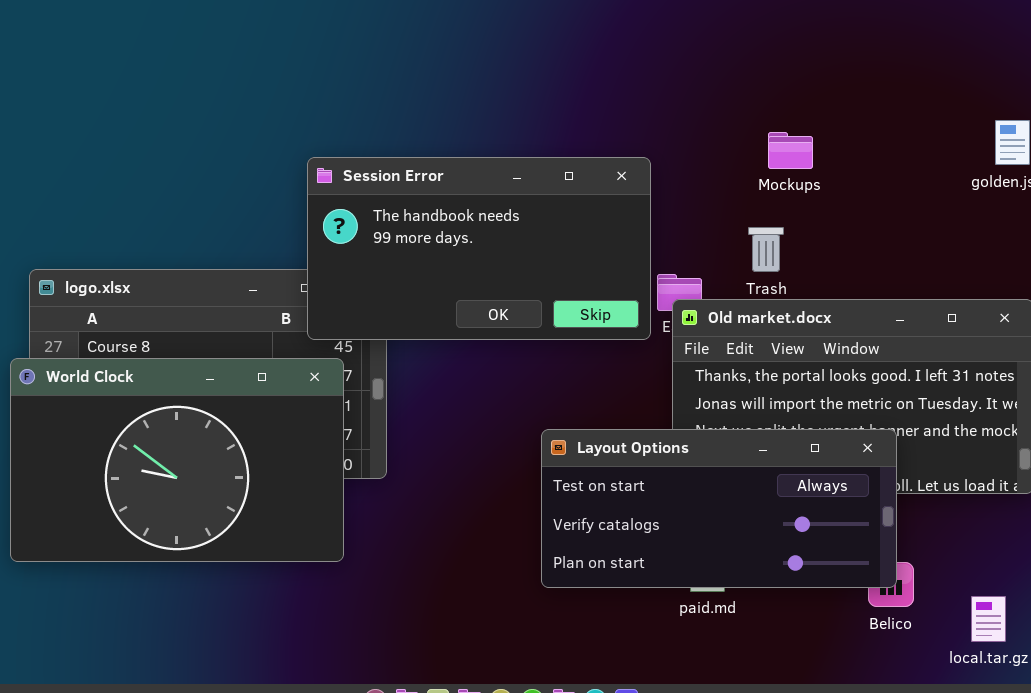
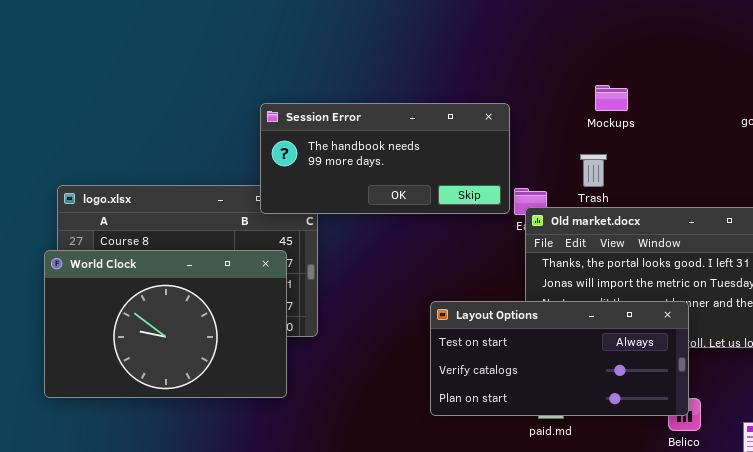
Session Error: [307,157,651,340] -> [260,103,510,214], resized

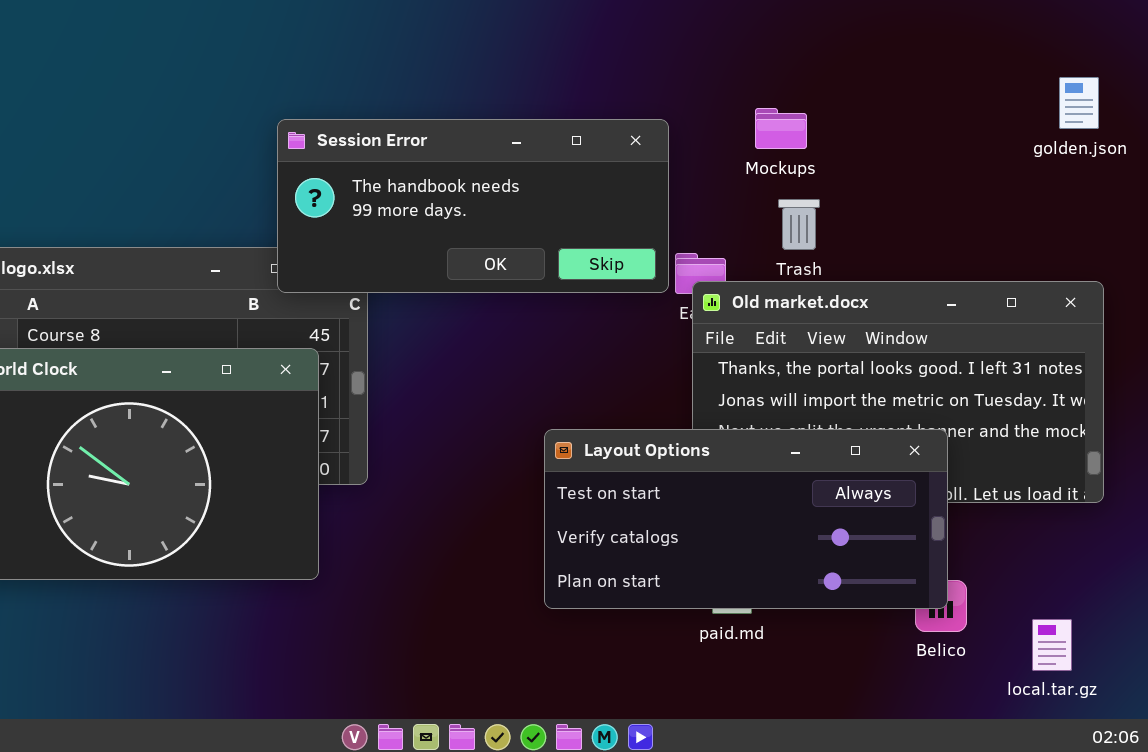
Mockups: [595,85,628,111] -> [755,108,807,149], moved

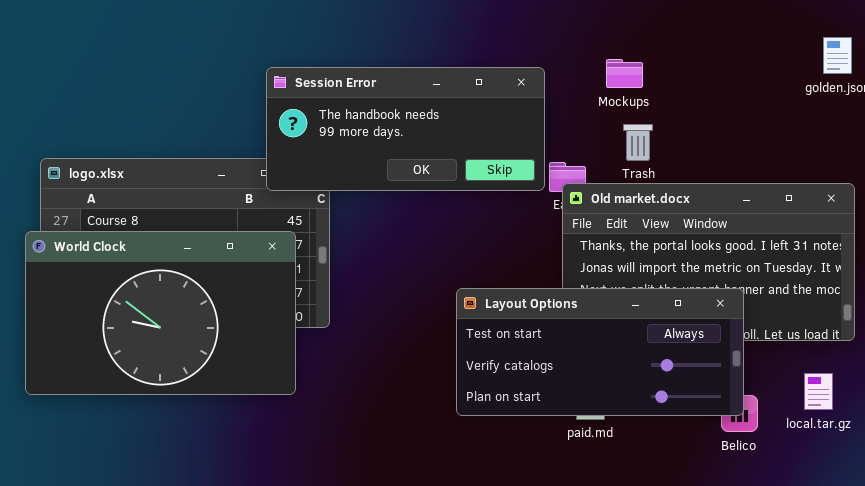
local.tar.gz: [1032,619,1072,671] -> [804,373,833,410], moved

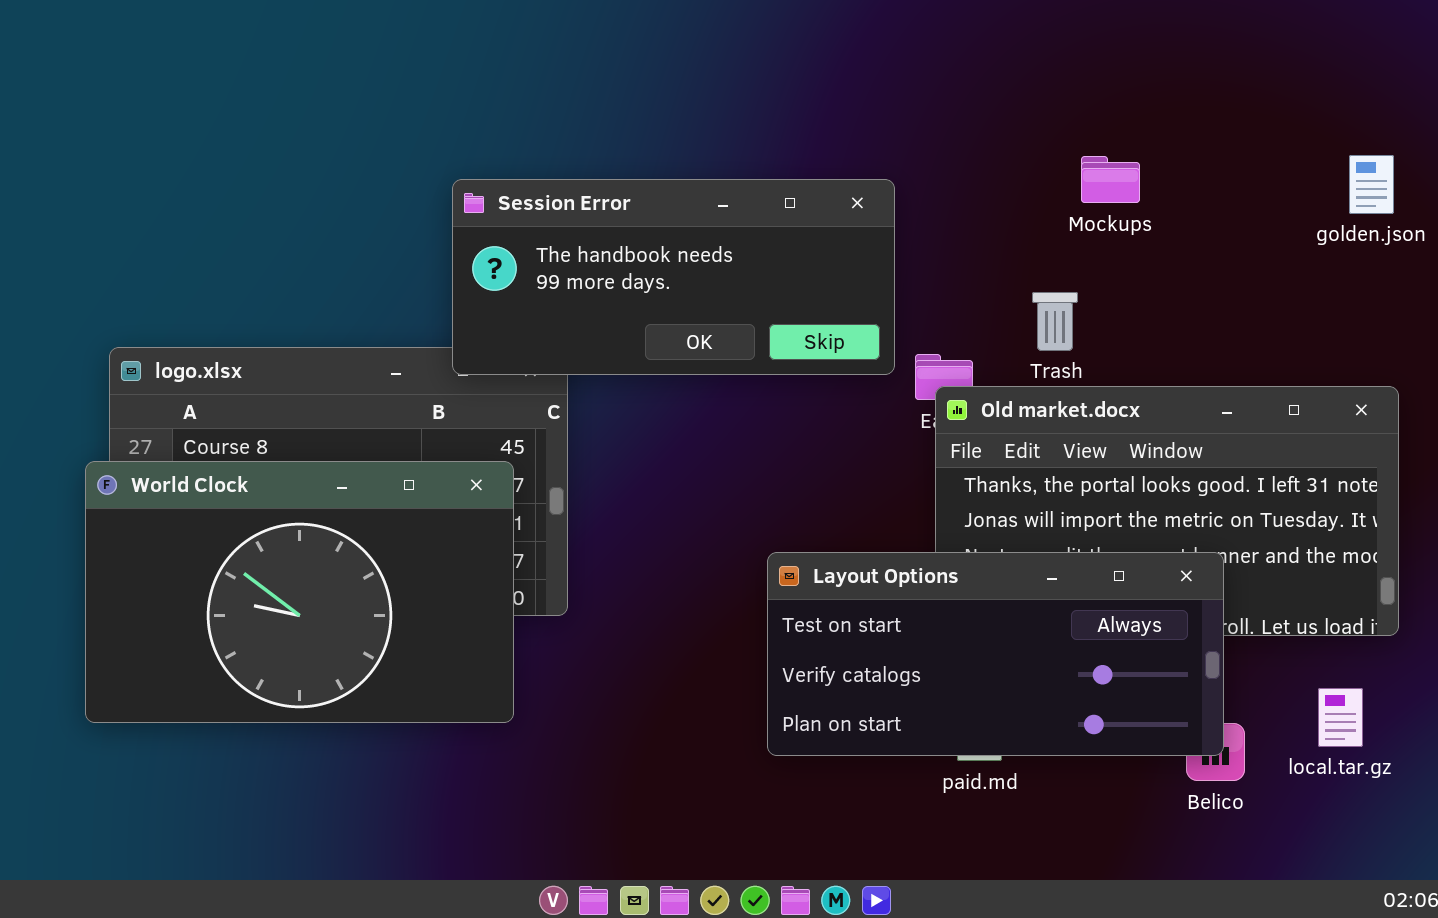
Mockups: [606,59,643,88] -> [1081,156,1140,203], moved
Session Error: [266,67,545,191] -> [452,179,895,375], moved

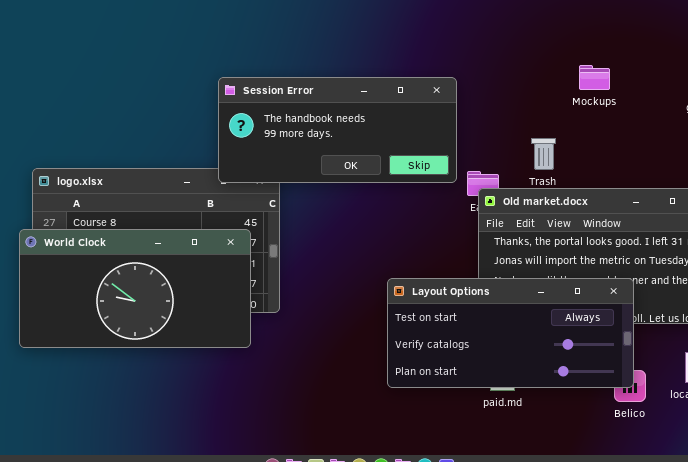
Mockups: [1081,156,1140,203] -> [579,65,610,90], moved
World Clock: [85,461,514,723] -> [19,229,251,348], resized

